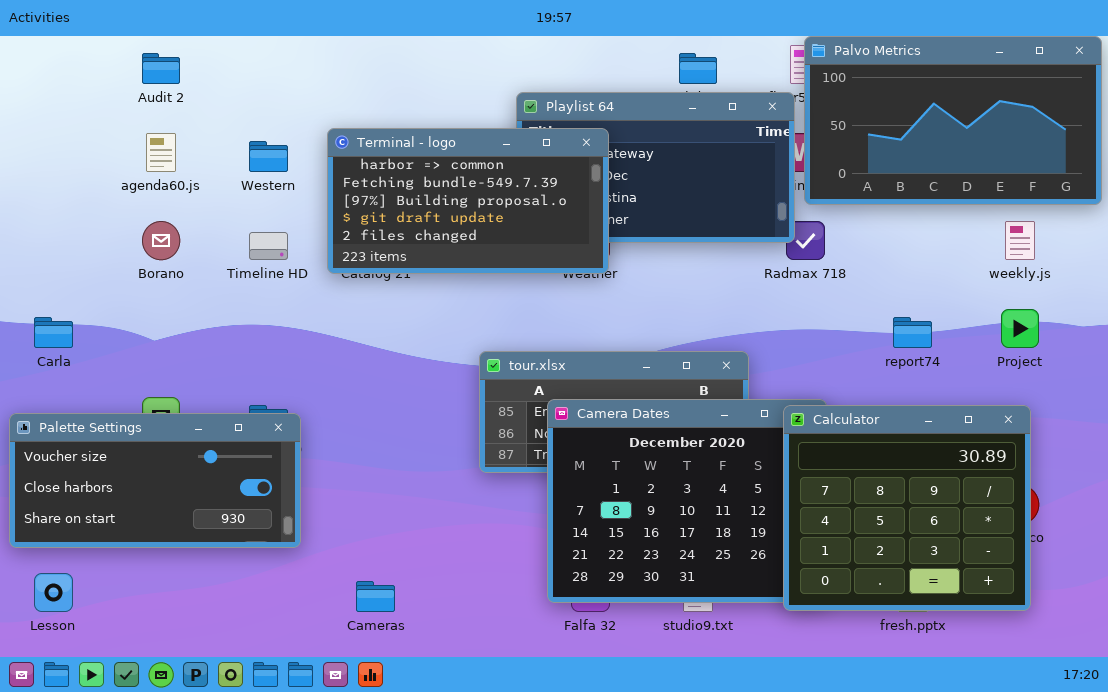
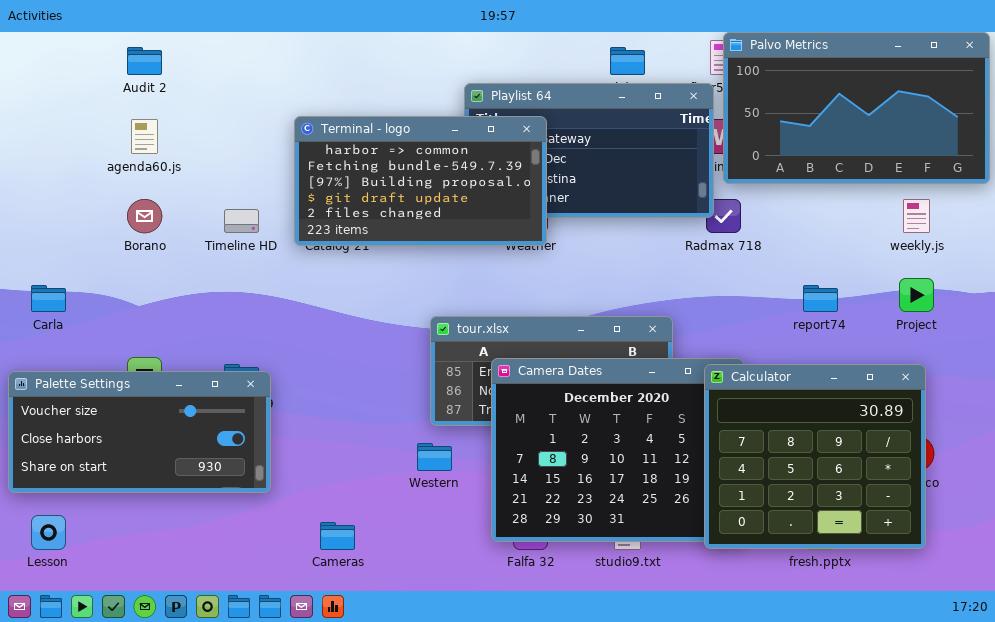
Western: [249,141,288,172] -> [417,443,452,471], moved

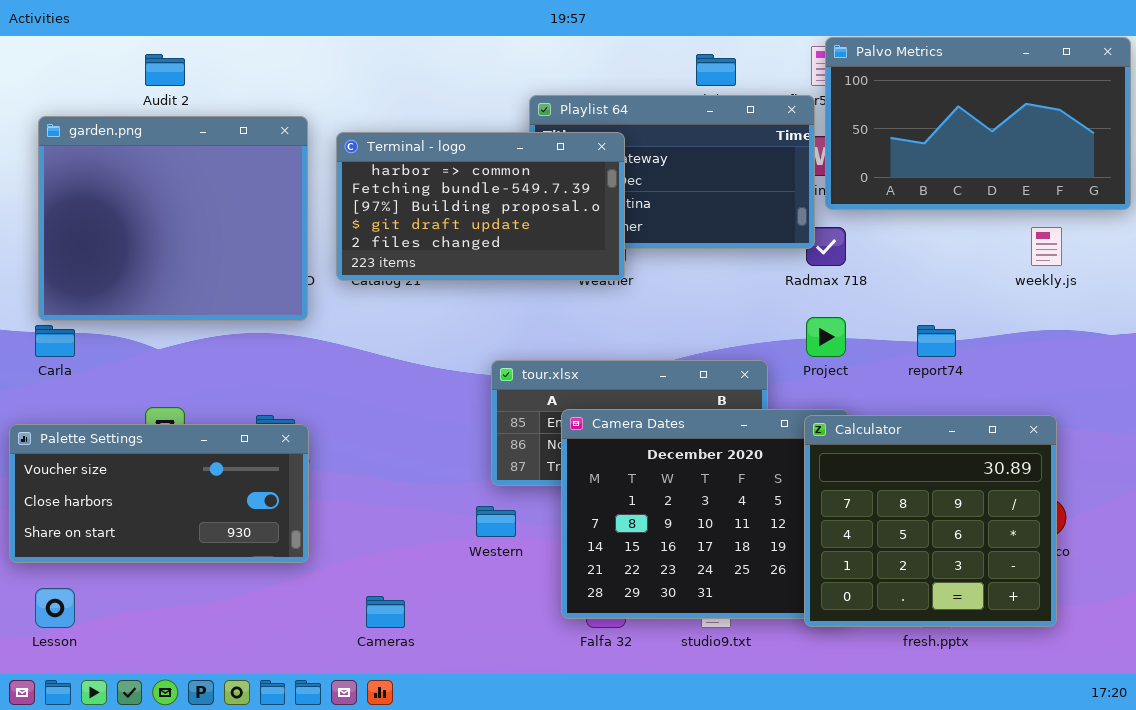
garden.png: none -> [38,116,308,321], opened
Project: [899,278,934,312] -> [806,317,846,357], moved

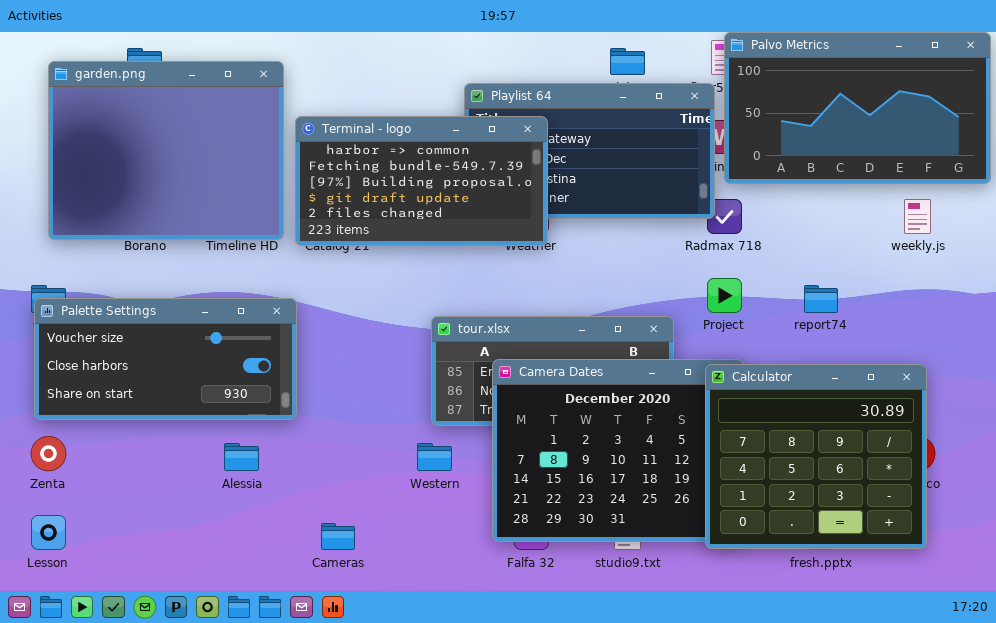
garden.png: [38,116,308,321] -> [48,61,284,240], moved
Palette Settings: [9,424,309,563] -> [34,298,297,420], moved

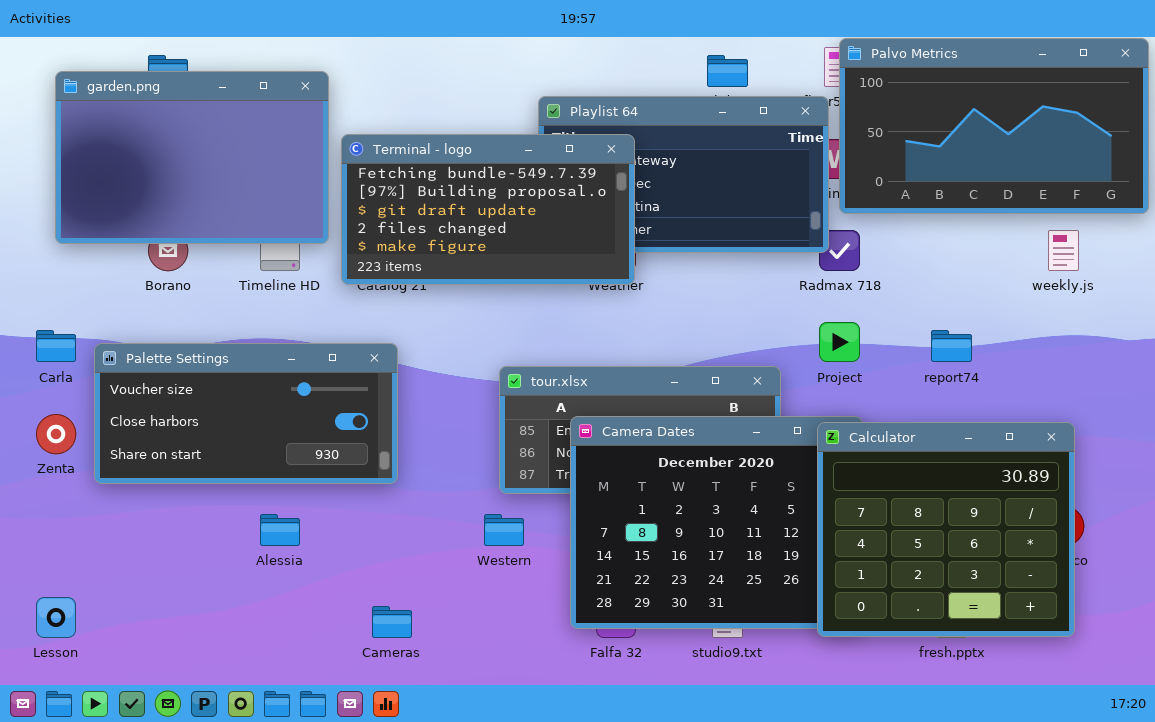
garden.png: [48,61,284,240] -> [55,71,329,244], resized
Terminal - logo: [295,116,548,246] -> [341,134,635,285], scrolled down 1 row
Palette Settings: [34,298,297,420] -> [94,343,398,484], moved
Zenta: [31,436,66,471] -> [36,414,76,454], moved

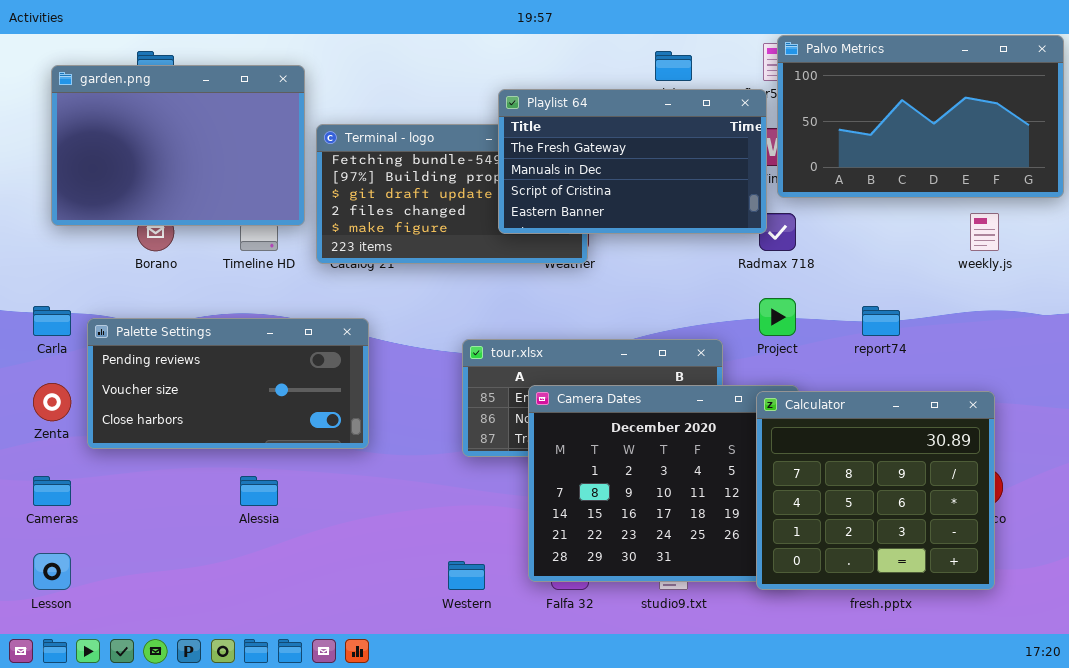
Playlist 64: [538,96,829,253] -> [498,89,767,234], raised
Palette Settings: [94,343,398,484] -> [87,318,369,449], scrolled up 1 row
Western: [484,514,524,546] -> [448,561,485,590], moved
Cameras: [372,606,412,638] -> [33,476,71,506], moved

